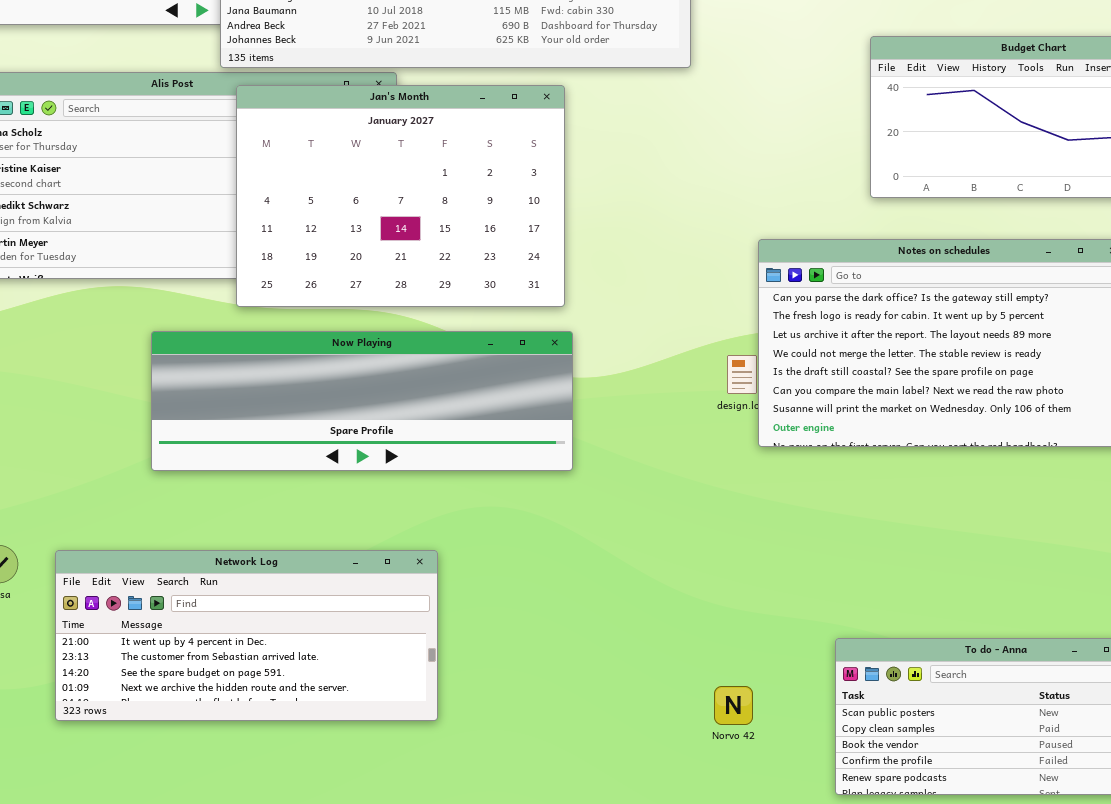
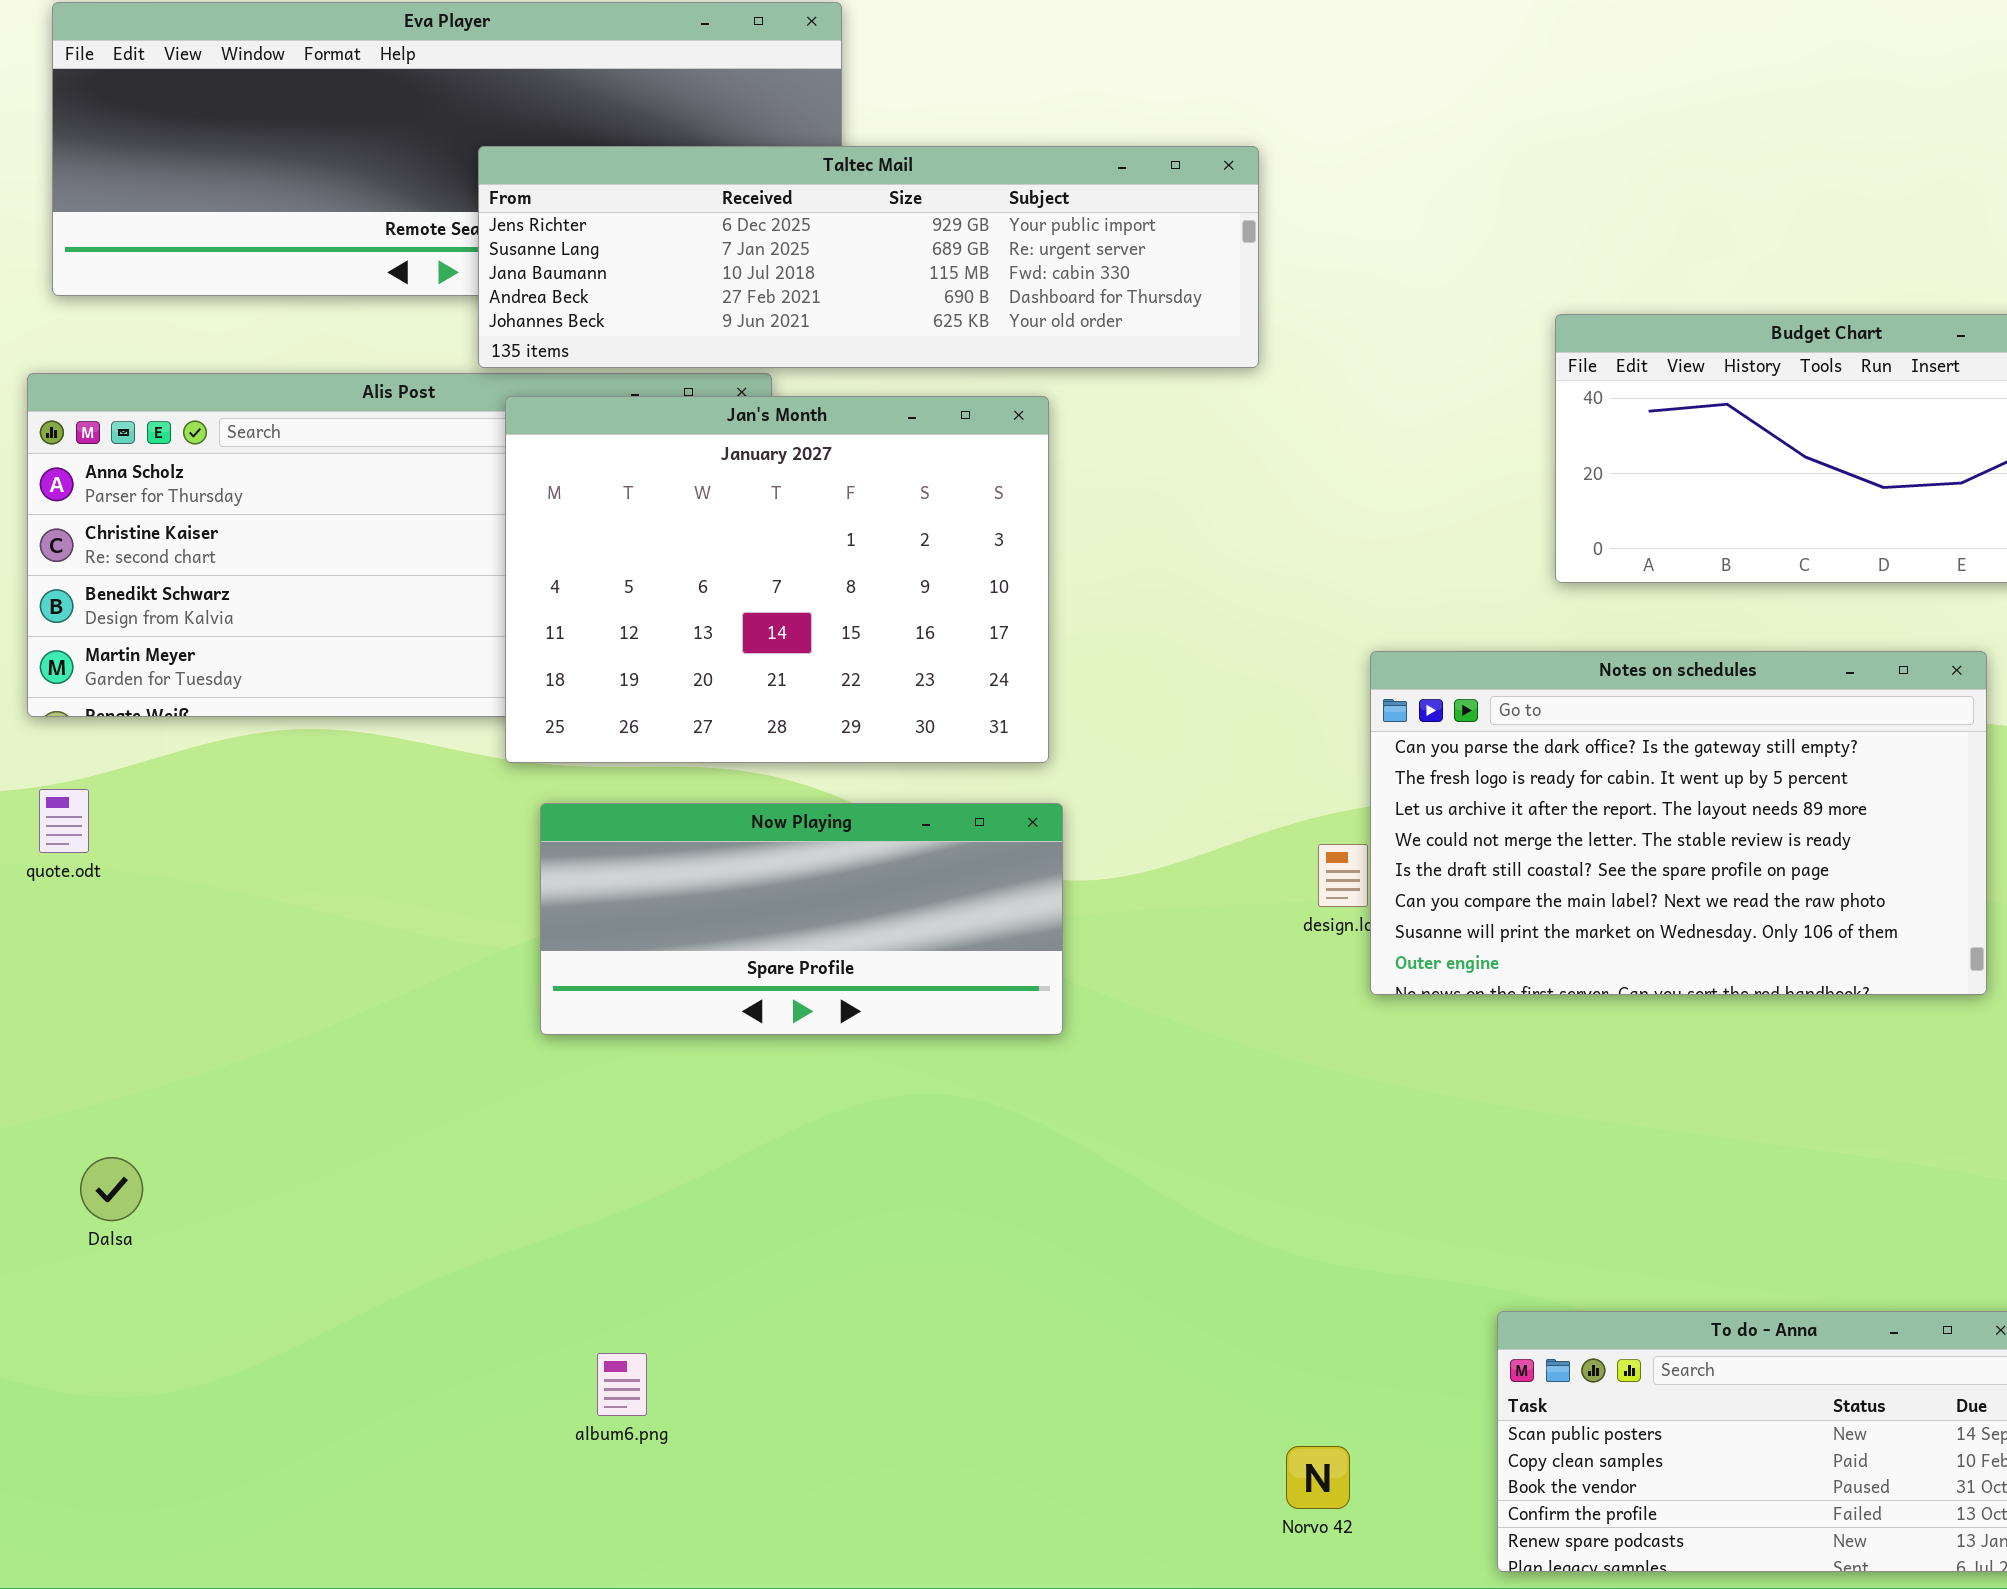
Now Playing: [151,331,573,471] -> [540,803,1063,1035], resized
Network Log: [55,550,438,721] -> none, closed
Norvo 42: [714,686,753,725] -> [1286,1446,1350,1509], moved

